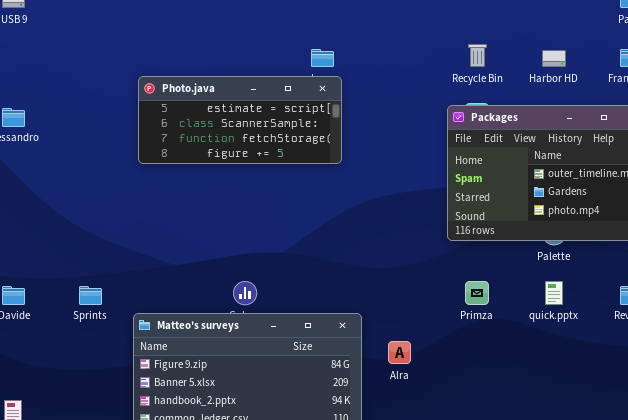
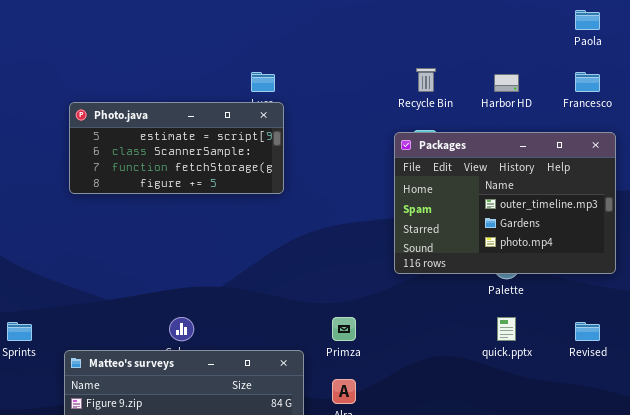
Primza: [465,281,489,305] -> [332,317,356,341], moved

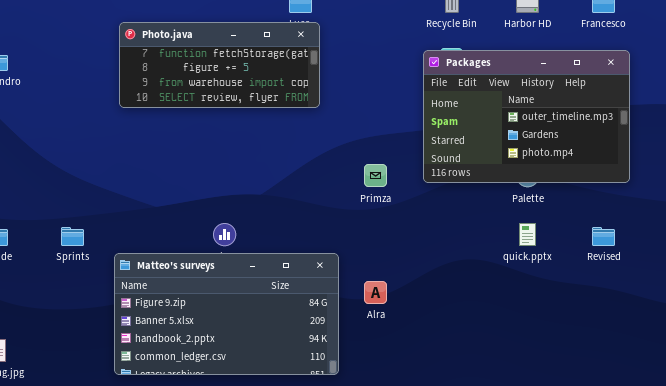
Photo.java: [69,102,284,194] -> [119,22,320,108], scrolled down 2 rows
Primza: [332,317,356,341] -> [364,164,387,187], moved

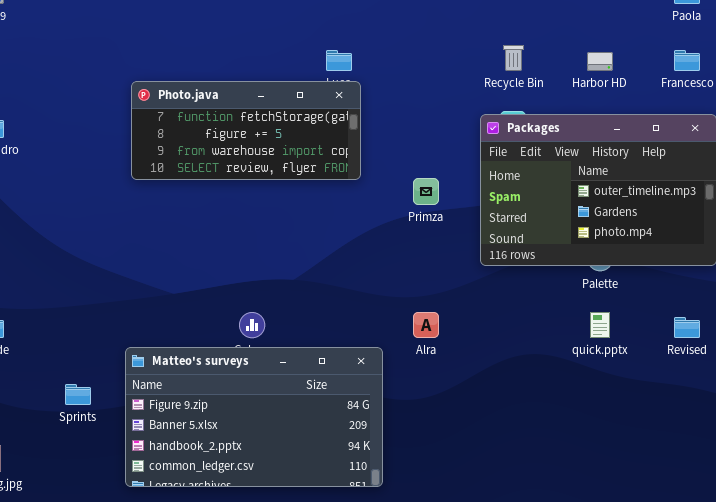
Primza: [364,164,387,187] -> [413,178,439,205], moved
Sprints: [61,227,84,246] -> [65,384,91,405], moved
Alra: [364,281,387,304] -> [413,312,439,338], moved

